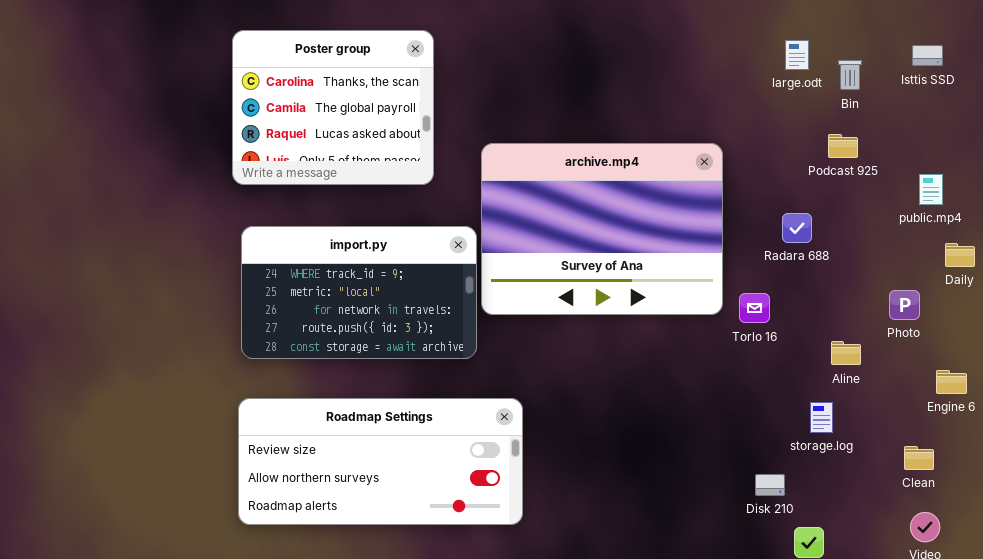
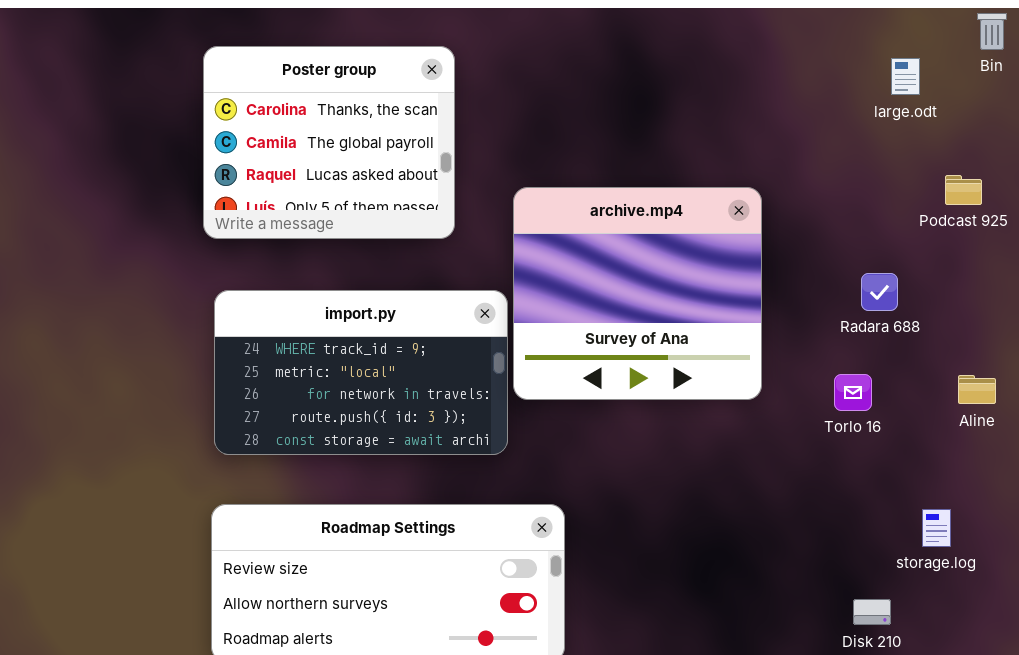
Bin: [838,60,862,90] -> [977,13,1007,50], moved
archive.mp4: [481,143,723,315] -> [513,187,762,400], resized
Radara 688: [782,213,812,243] -> [861,273,898,311], moved
Aline: [831,341,861,365] -> [958,375,996,404], moved

